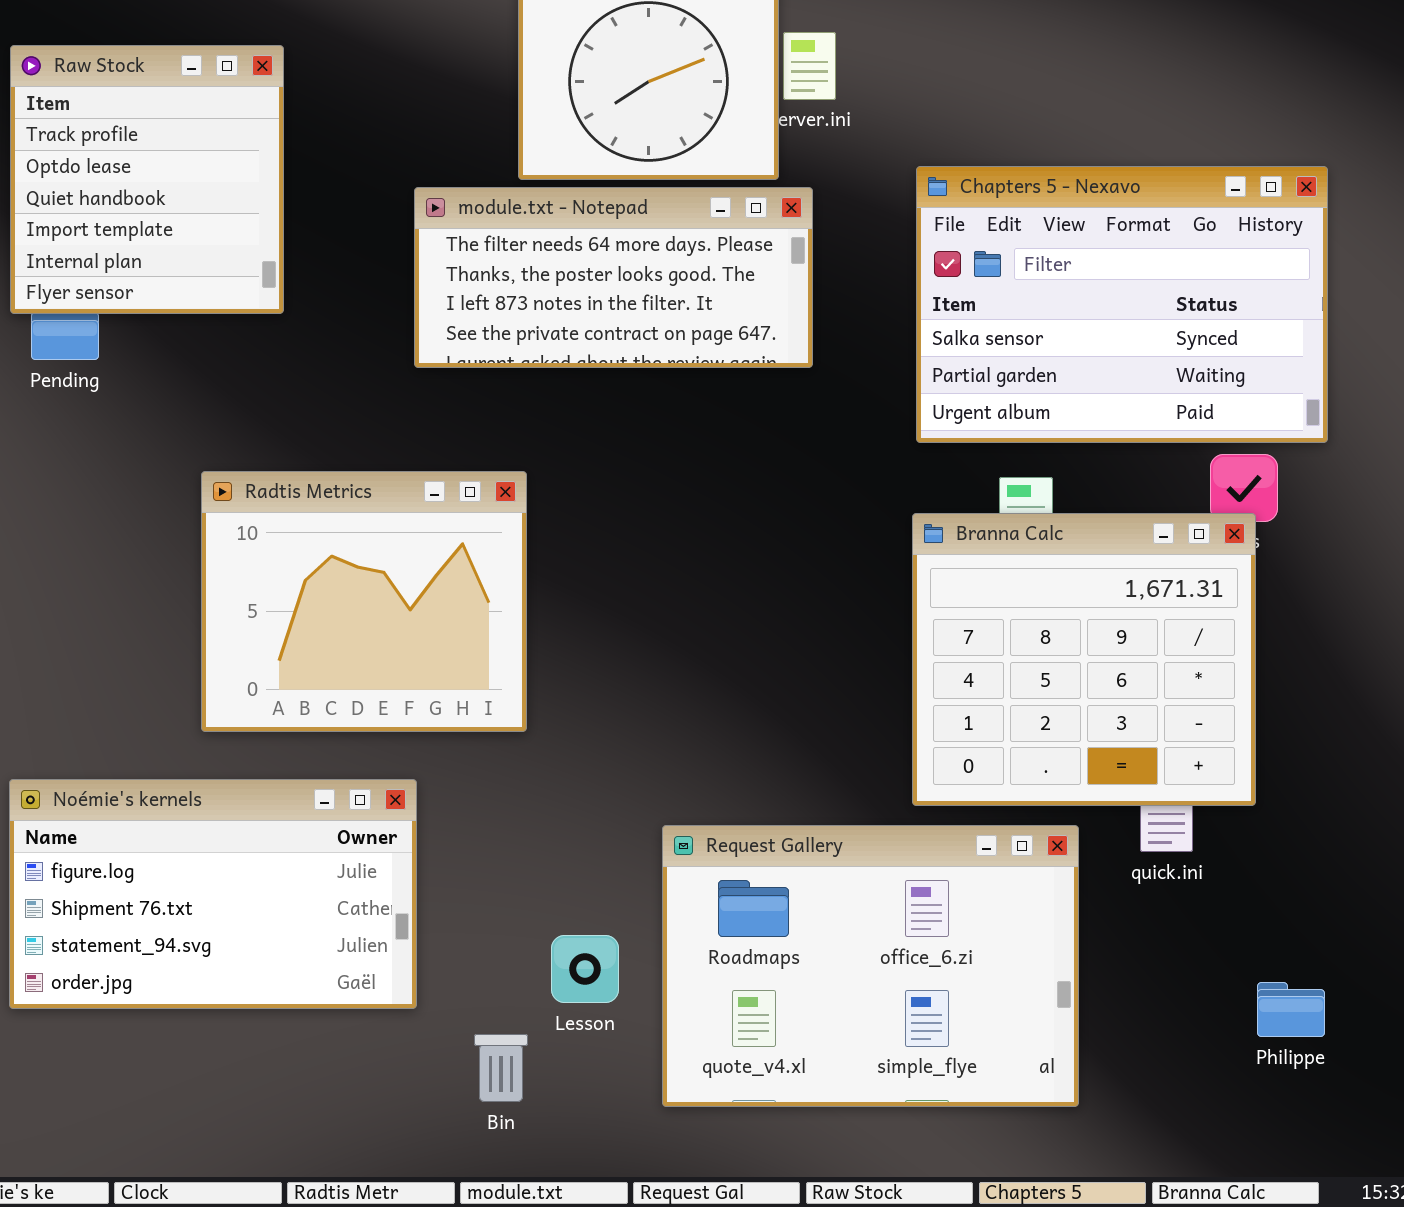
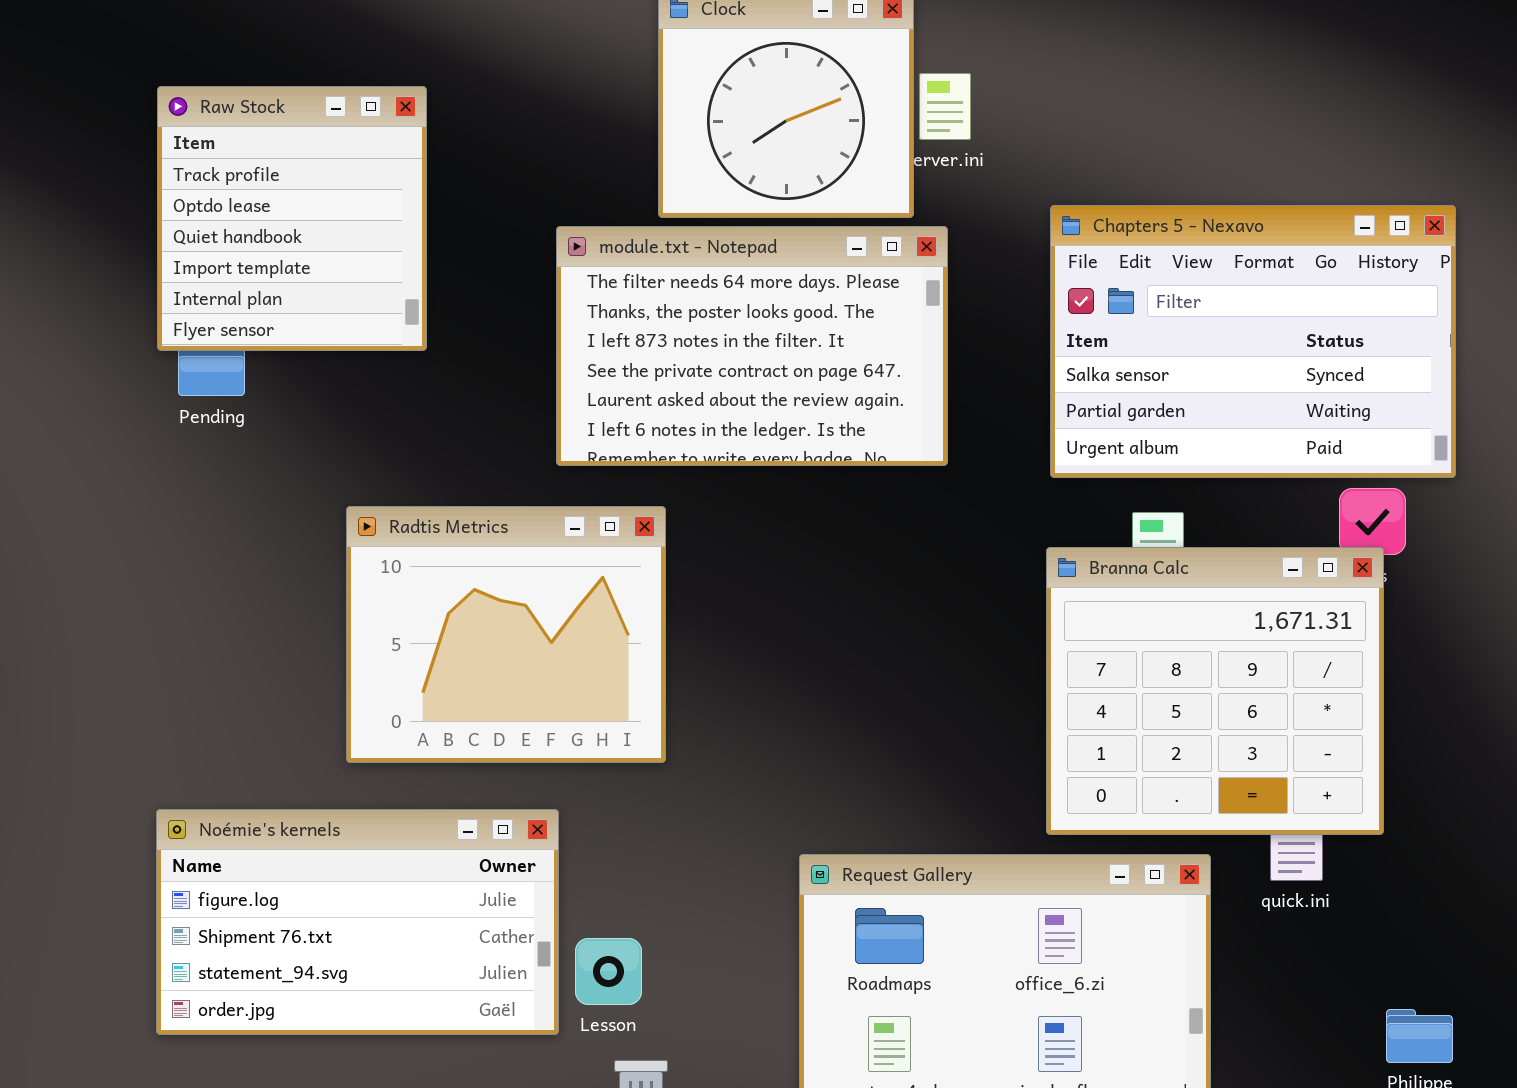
module.txt - Notepad: [414,187,813,368] -> [556,226,948,466], resized
Lesson: [551,935,619,1003] -> [575,938,642,1005], moved

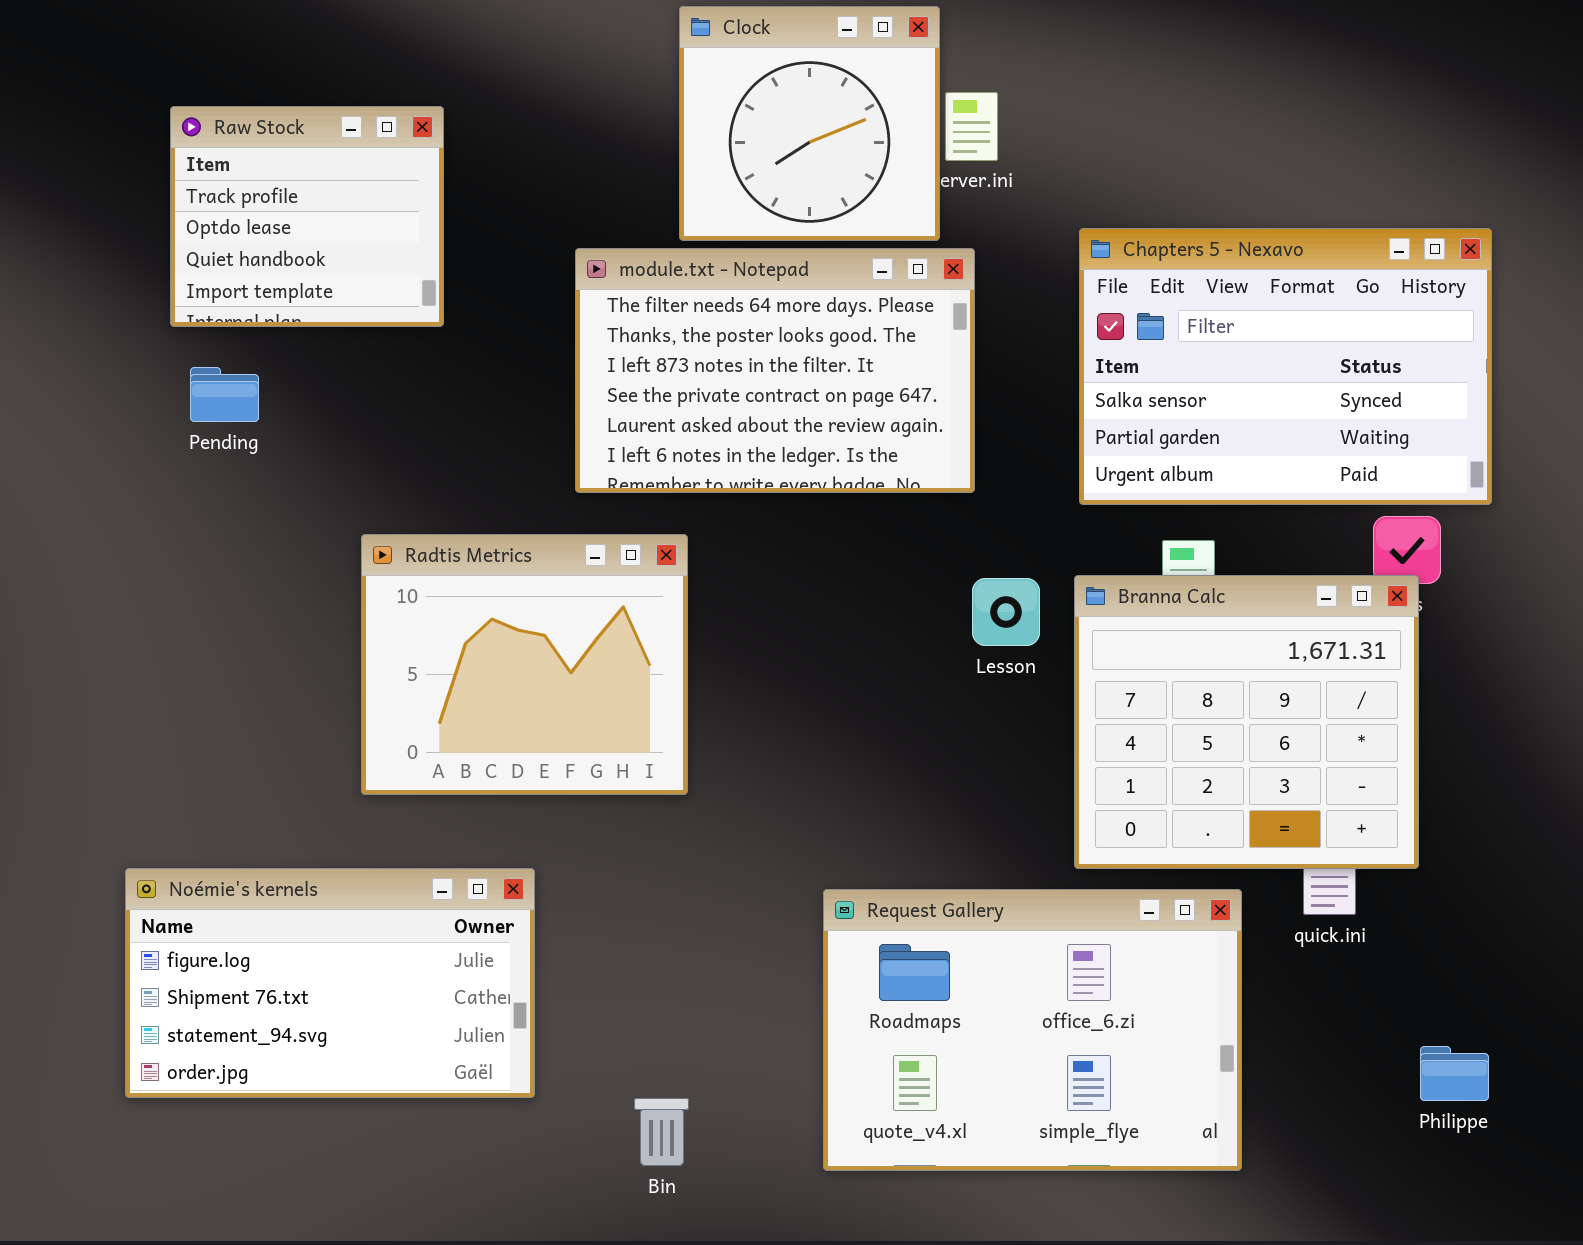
Raw Stock: [157,86,427,351] -> [170,106,444,327], resized
Noémie's kernels: [156,809,559,1035] -> [125,868,535,1098], moved
Lesson: [575,938,642,1005] -> [972,578,1040,646], moved

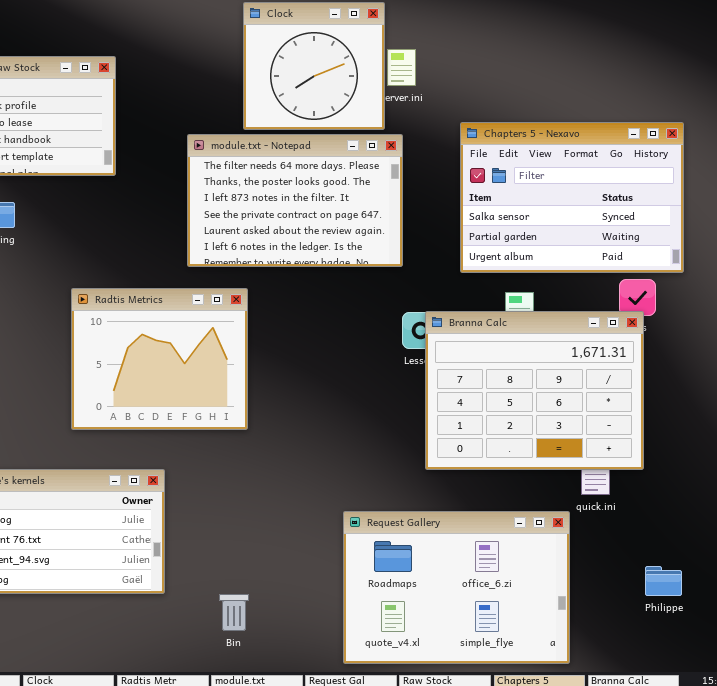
Branna Calc: [1074,575,1419,869] -> [425,311,644,470], resized
Request Gallery: [823,889,1242,1171] -> [343,511,570,664], moved

